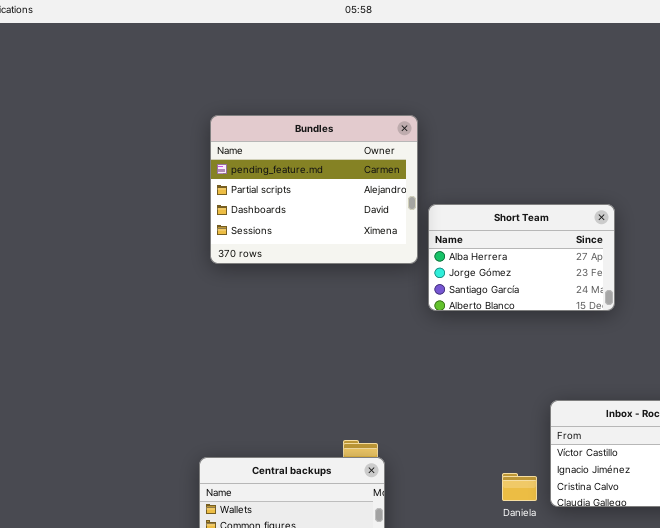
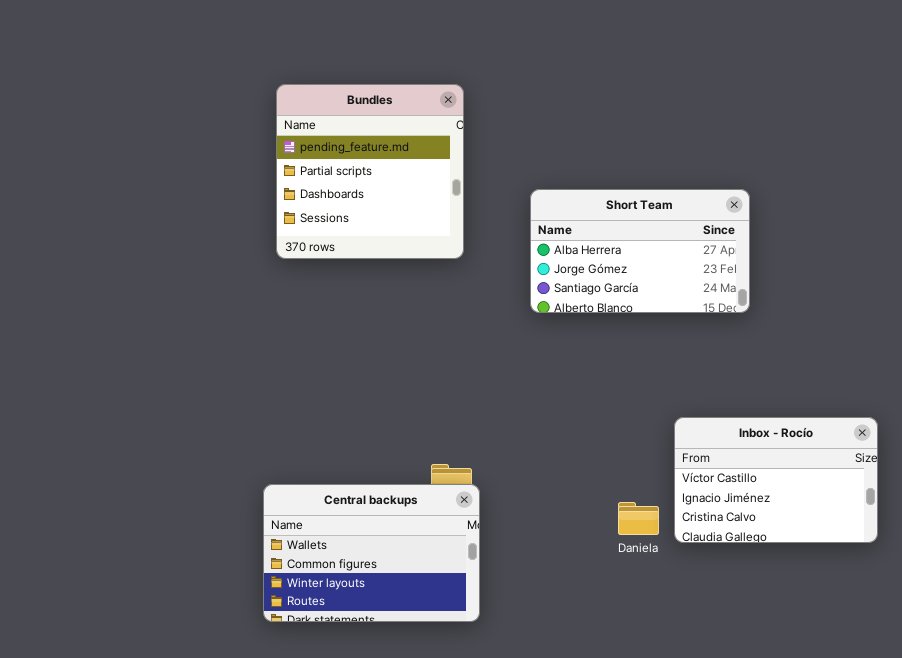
Bundles: [210,115,418,264] -> [276,84,464,259], resized

